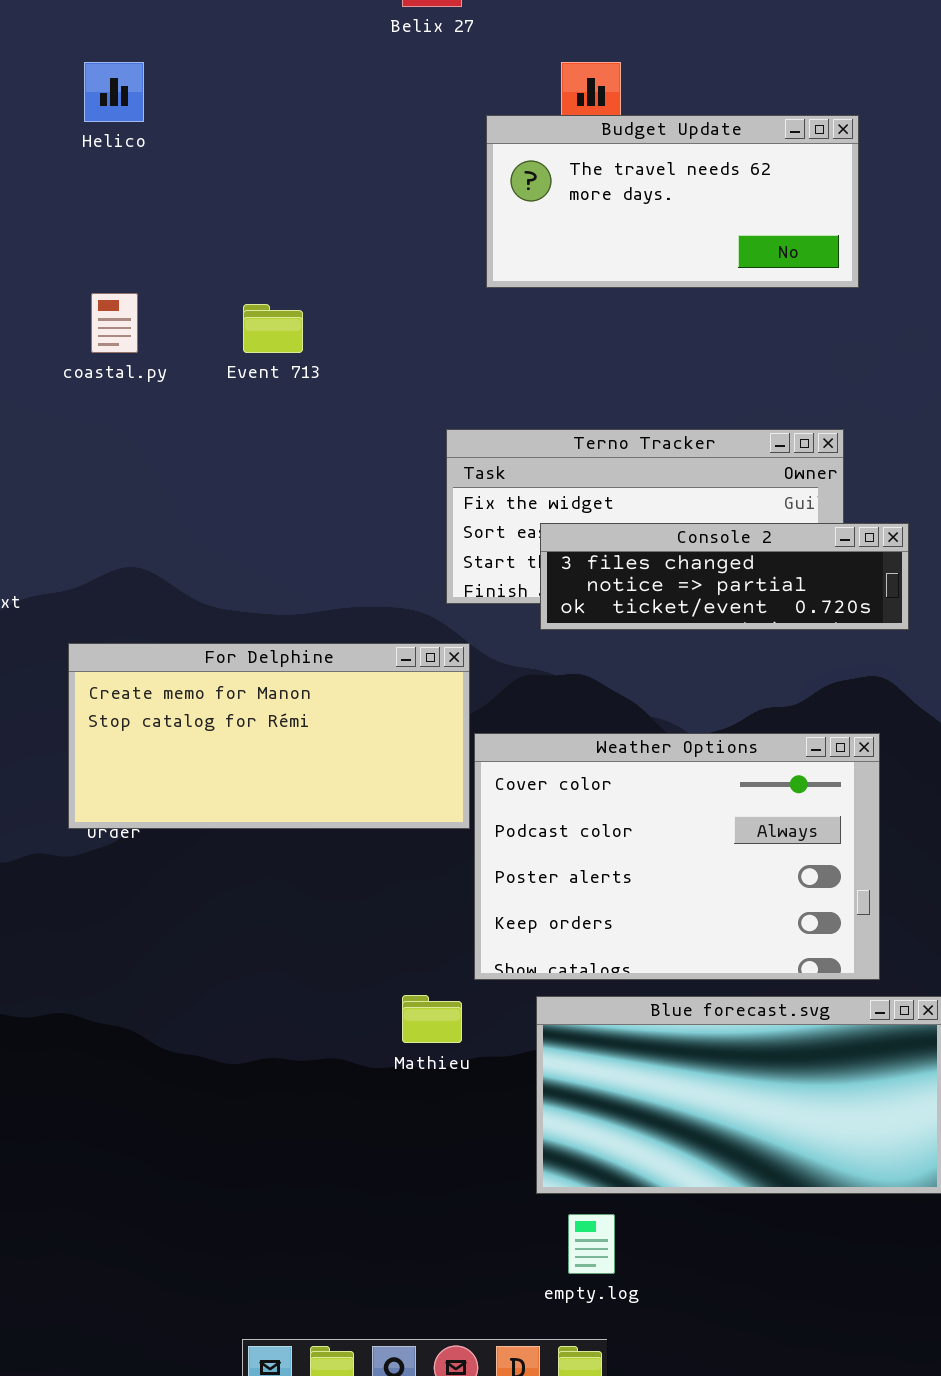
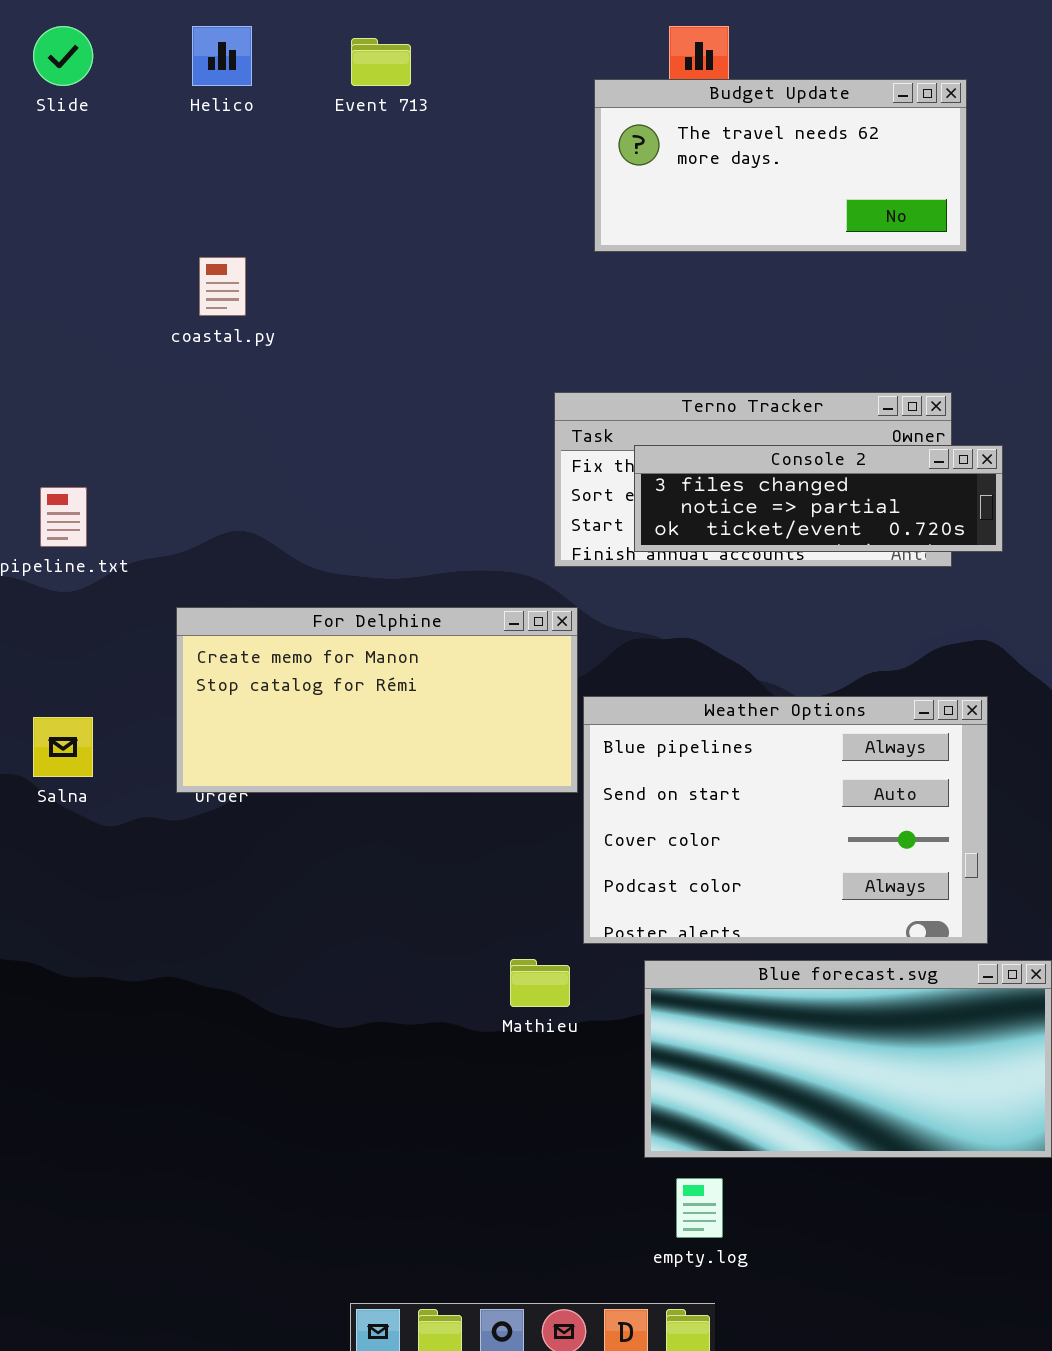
Event 713: [243,304,303,353] -> [351,38,411,86], moved
Console 2: [540,523,909,630] -> [634,445,1003,552], moved
Weather Options: [474,733,880,980] -> [583,696,988,944], scrolled up 2 rows

